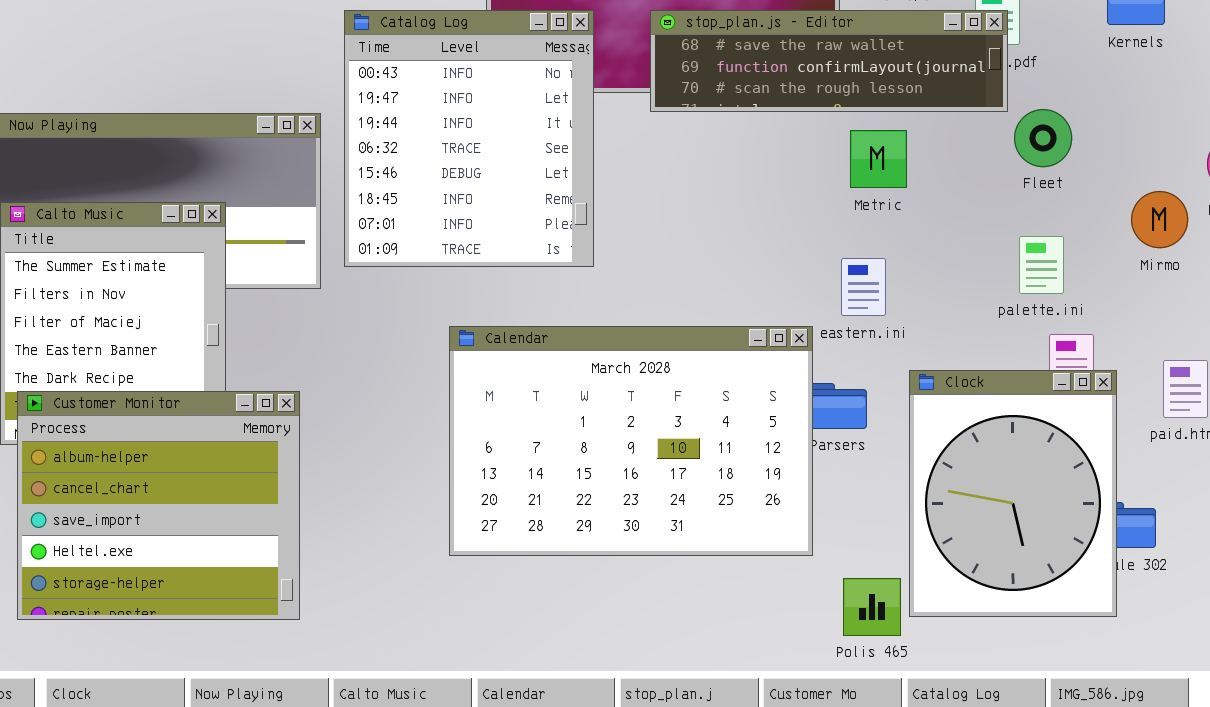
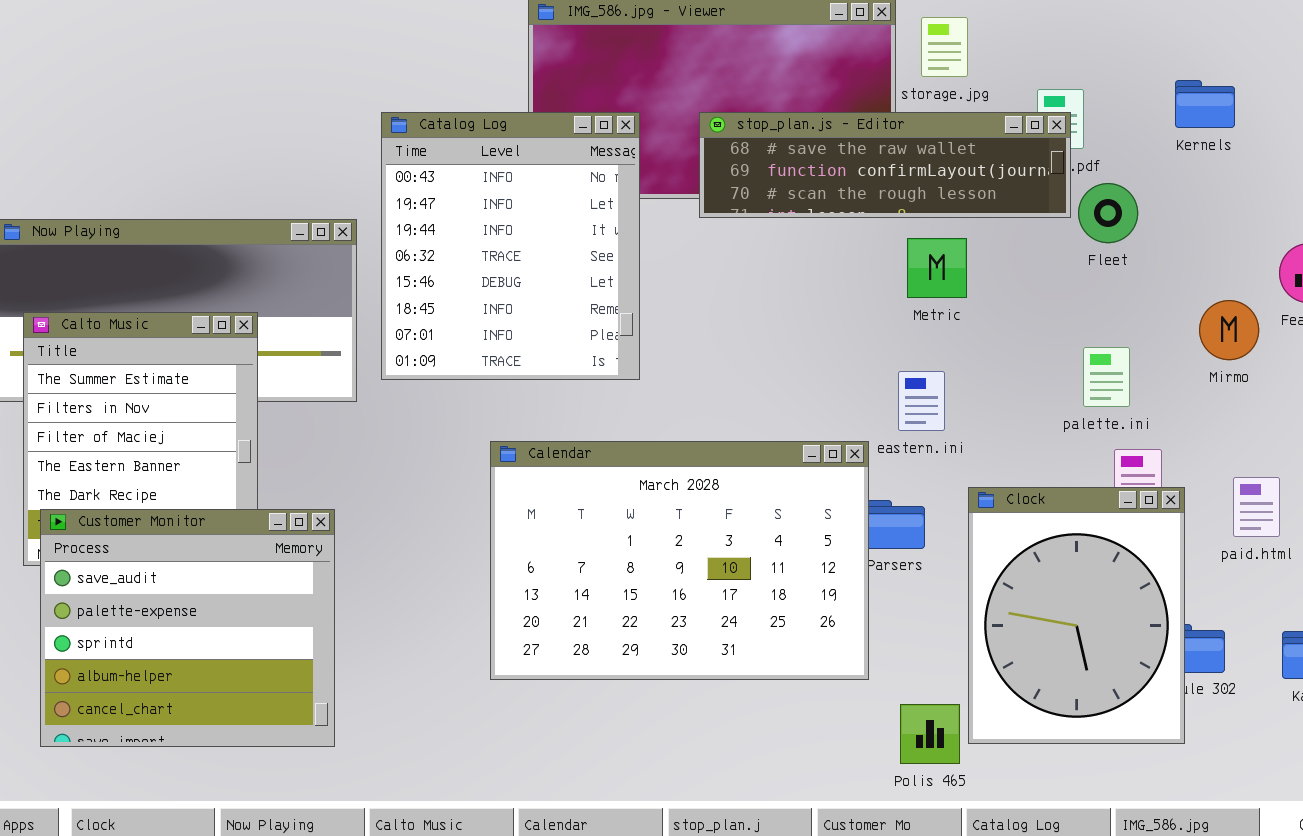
Fleet: [1014,109,1072,167] -> [1078,183,1138,243], moved
Customer Monitor: [17,391,300,620] -> [40,509,335,747], scrolled up 3 rows

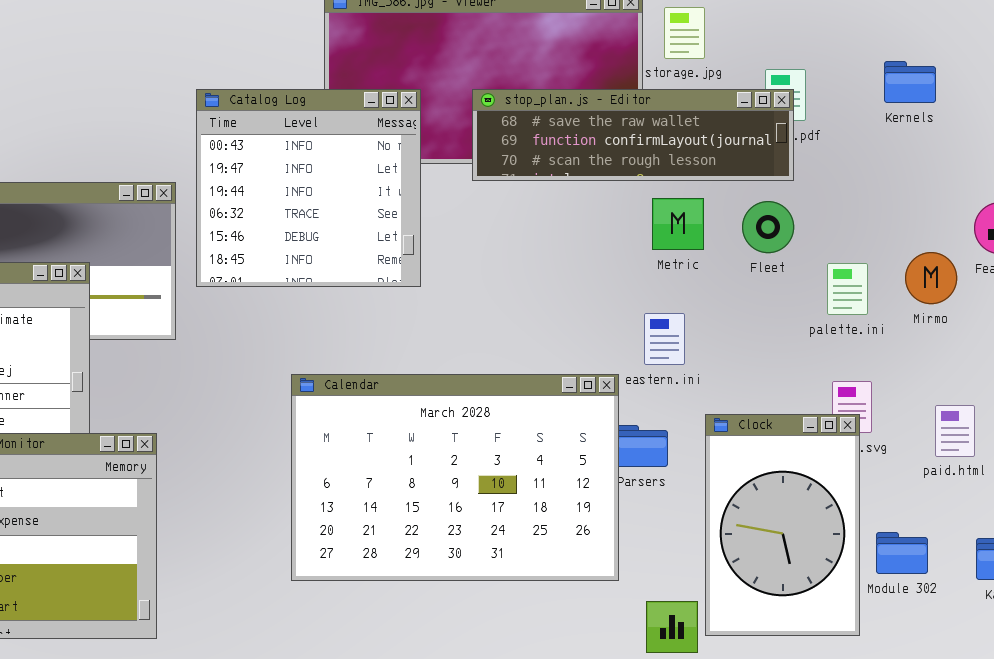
Catalog Log: [381,112,640,380] -> [196,89,421,287], resized
Fleet: [1078,183,1138,243] -> [742,201,794,253], moved
palette.ini: [1083,347,1130,407] -> [827,263,868,315], moved
Clock: [968,487,1185,744] -> [705,414,860,636], resized

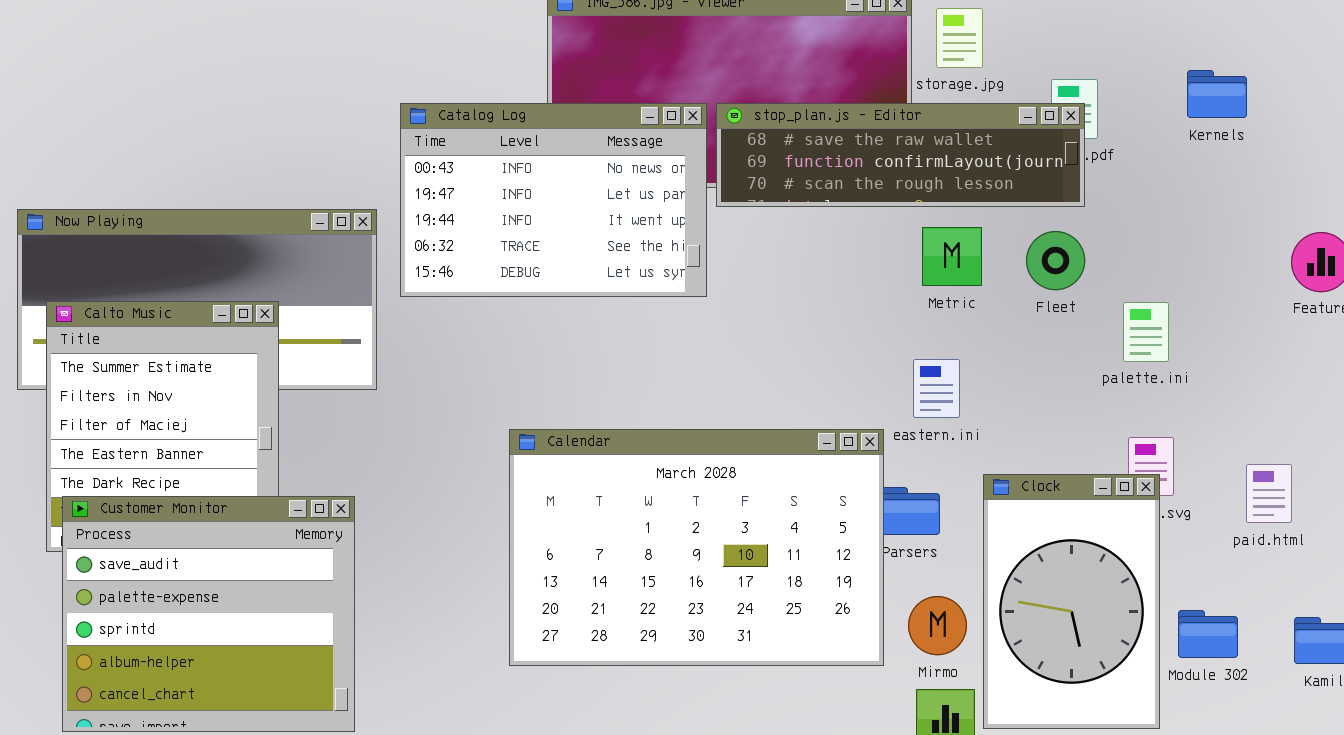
Catalog Log: [196,89,421,287] -> [400,103,707,297], resized
Mirmo: [905,252,957,304] -> [908,596,967,655], moved

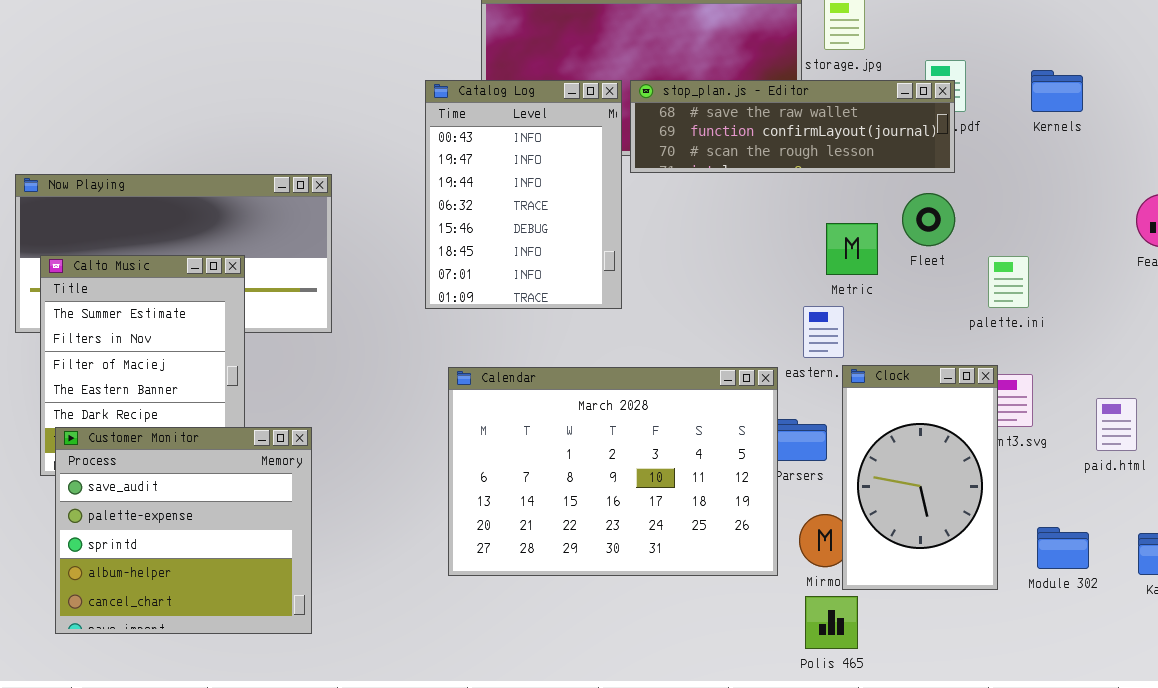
Kernels: [1187,70,1247,118] -> [1031,70,1083,112], moved
Catalog Log: [400,103,707,297] -> [425,80,622,309], resized
Metric: [922,227,982,286] -> [826,223,878,275], moved
Clock: [983,474,1160,729] -> [842,365,998,590], moved

